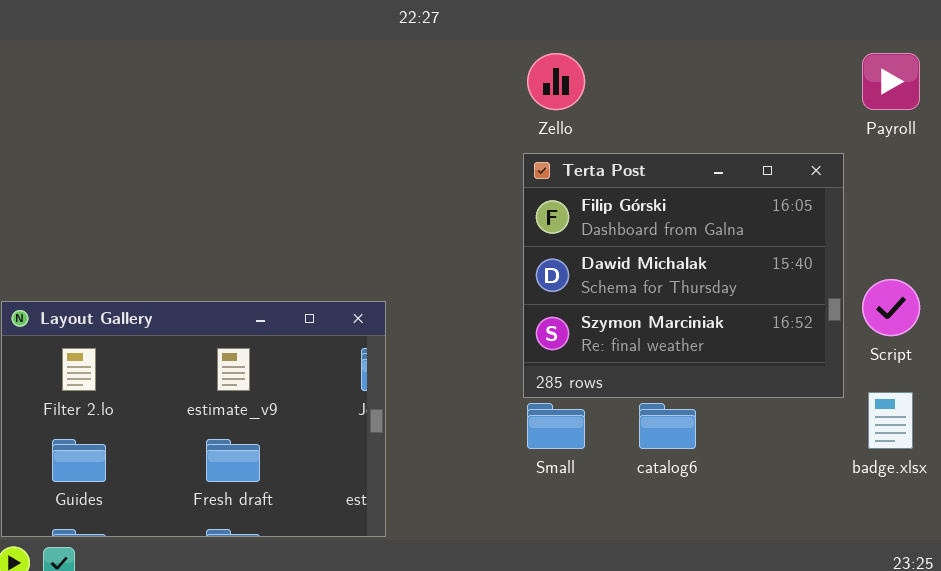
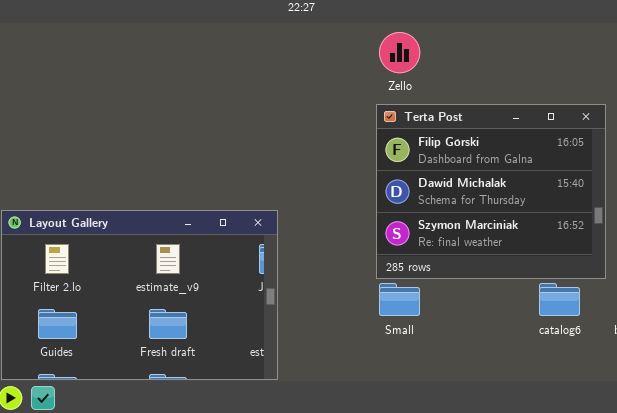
catalog6: [639,403,696,449] -> [539,283,580,316], moved

